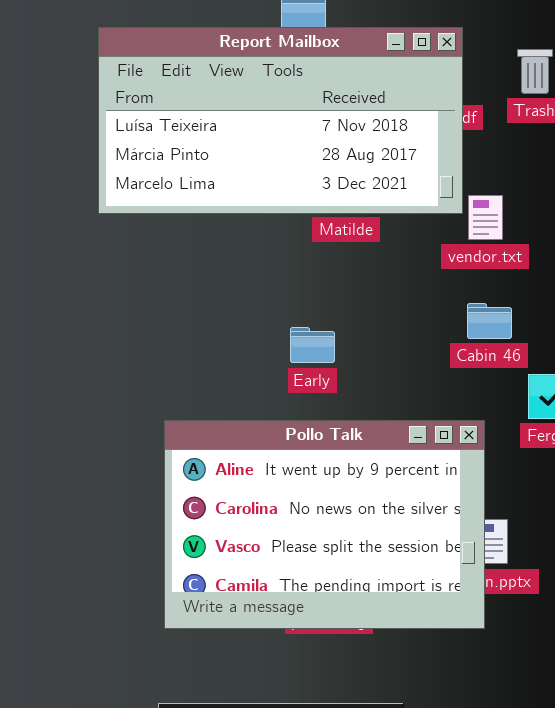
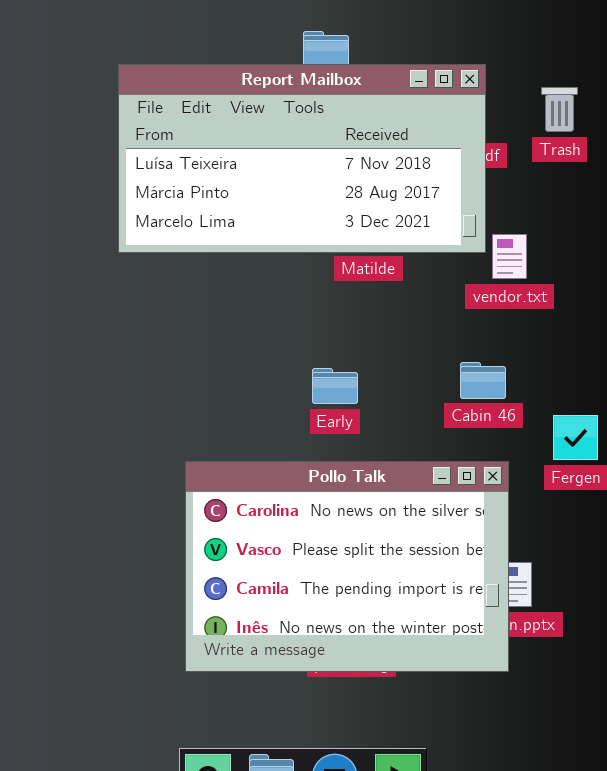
Cabin 46: [467,303,512,339] -> [460,362,506,399], moved
Pollo Talk: [164,420,485,629] -> [185,461,509,672], scrolled down 1 row

